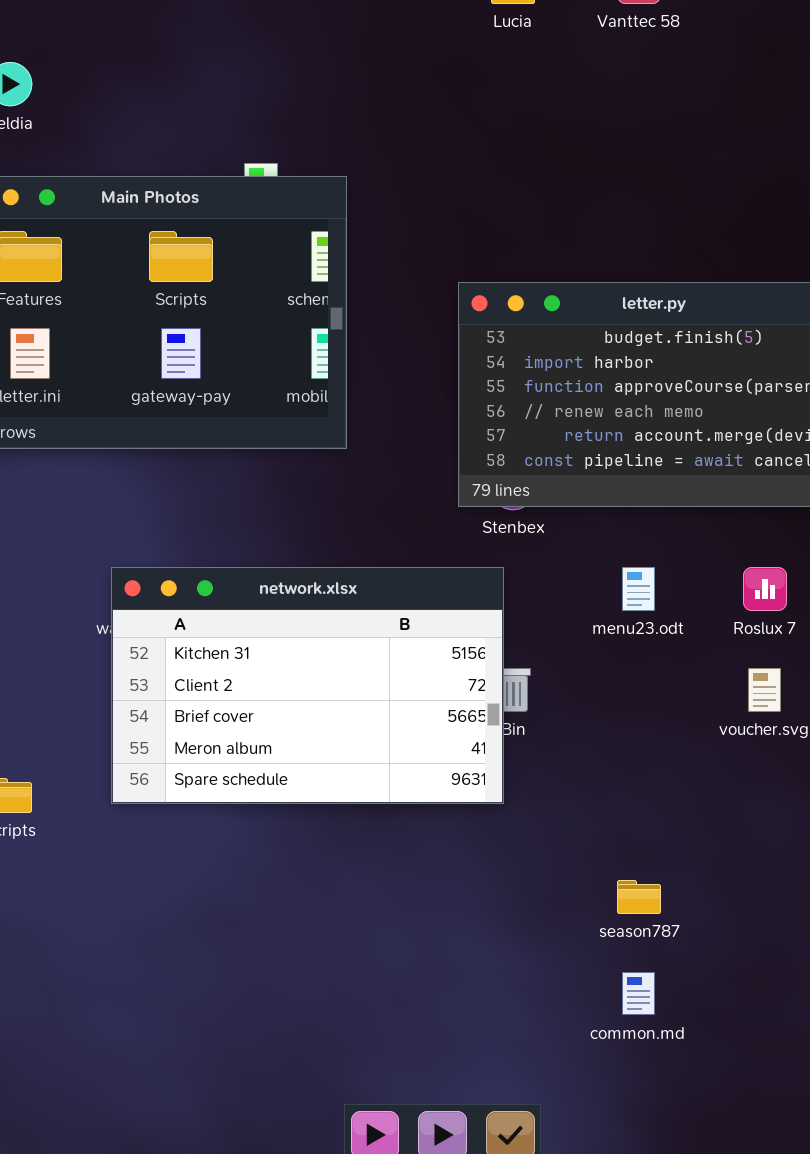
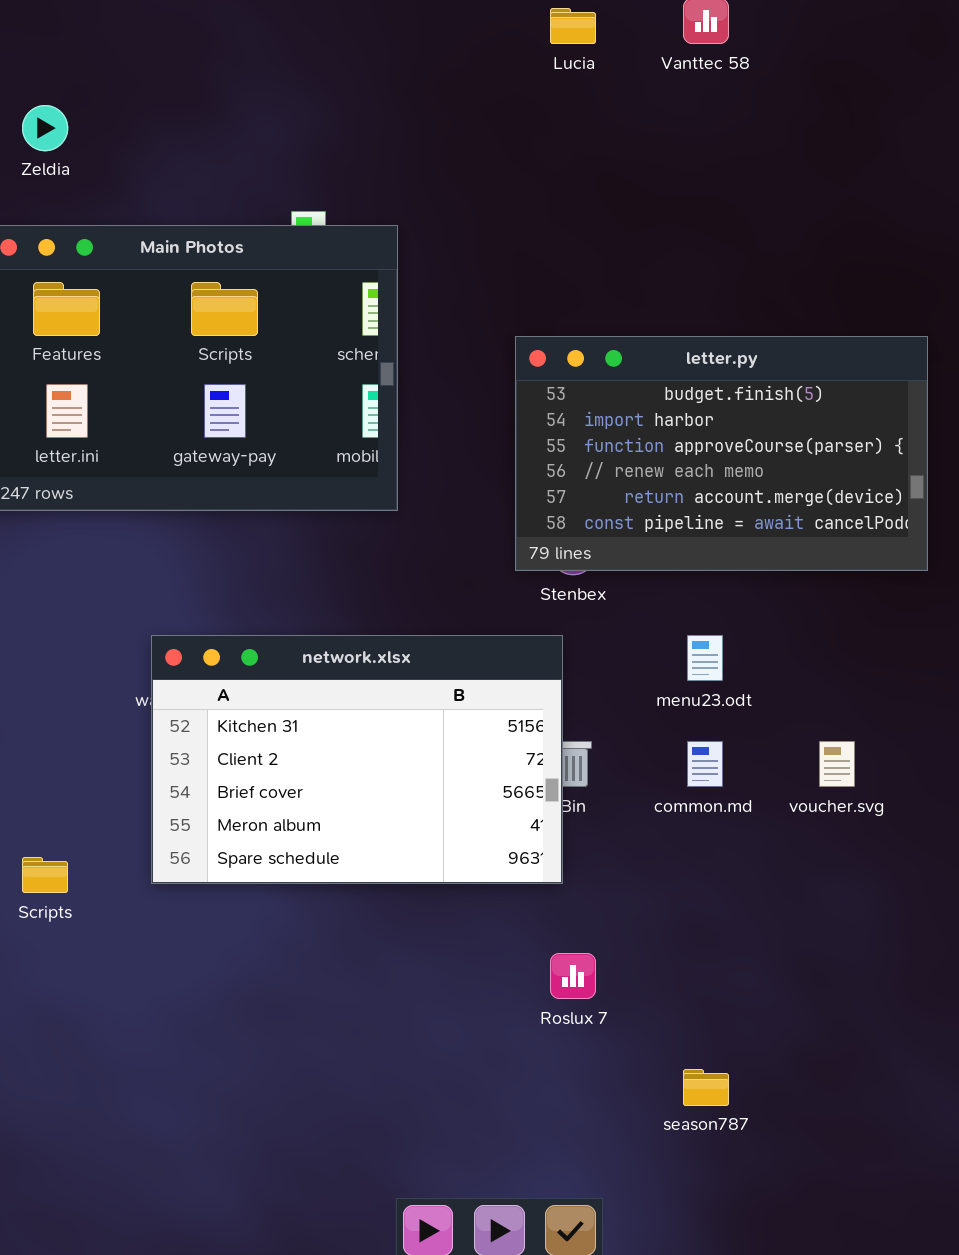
Roslux 7: [743,567,787,611] -> [550,953,596,999], moved
season787: [617,880,661,914] -> [683,1069,729,1106], moved
common.md: [622,972,655,1015] -> [687,741,723,787], moved

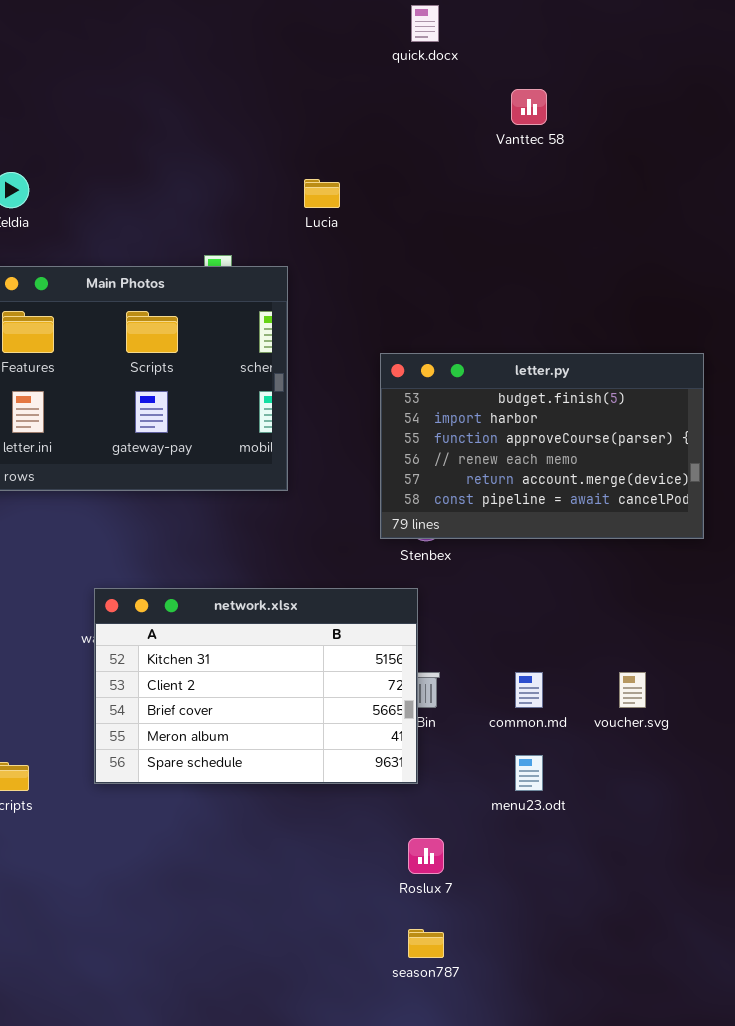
Lucia: [550,8,596,44] -> [304,179,340,208], moved
menu23.odt: [687,635,723,681] -> [515,755,543,791], moved
season787: [683,1069,729,1106] -> [408,929,444,958], moved

